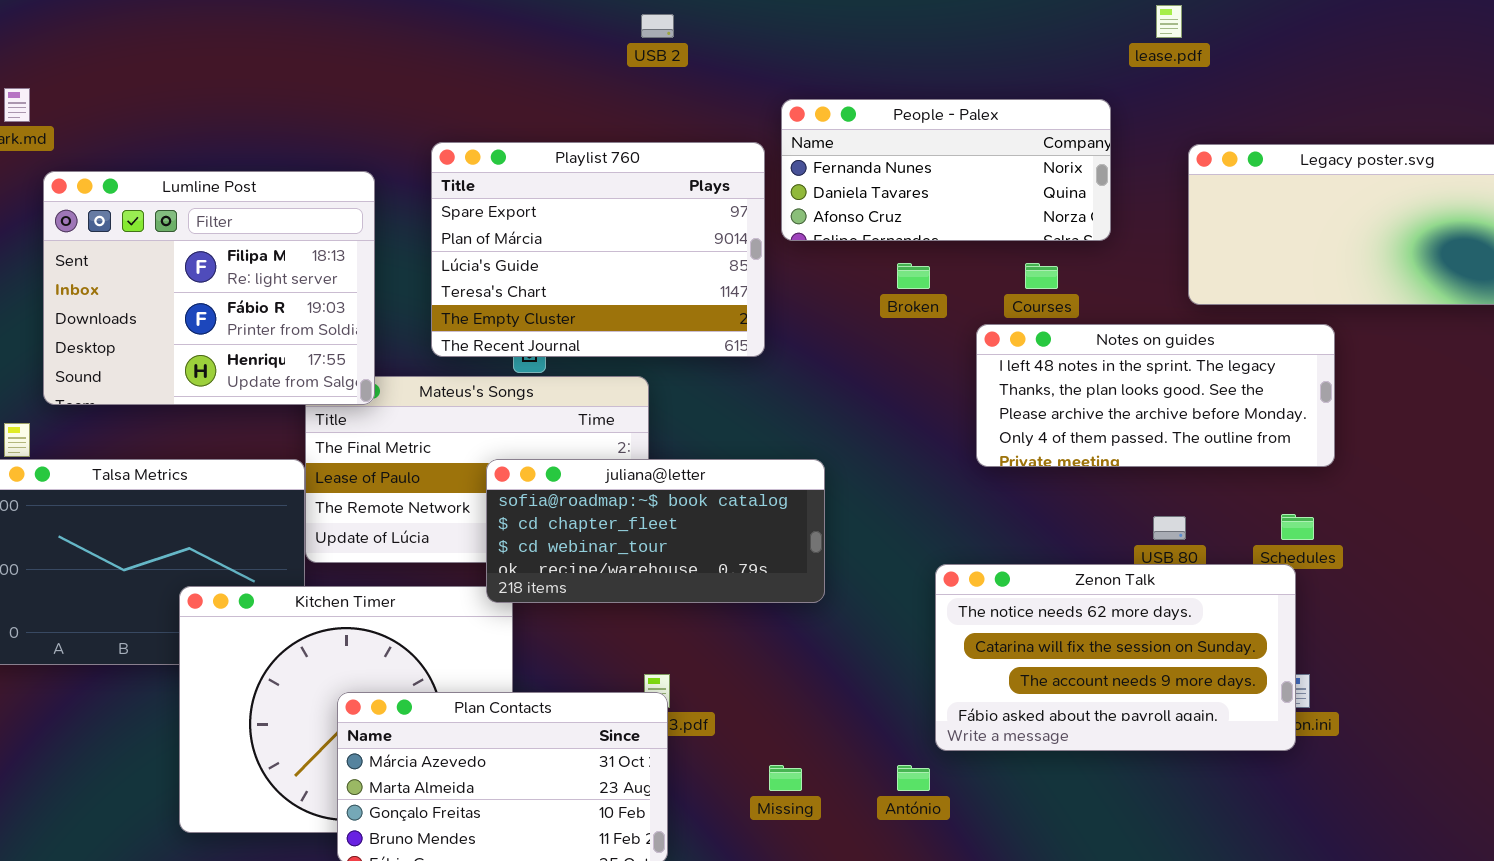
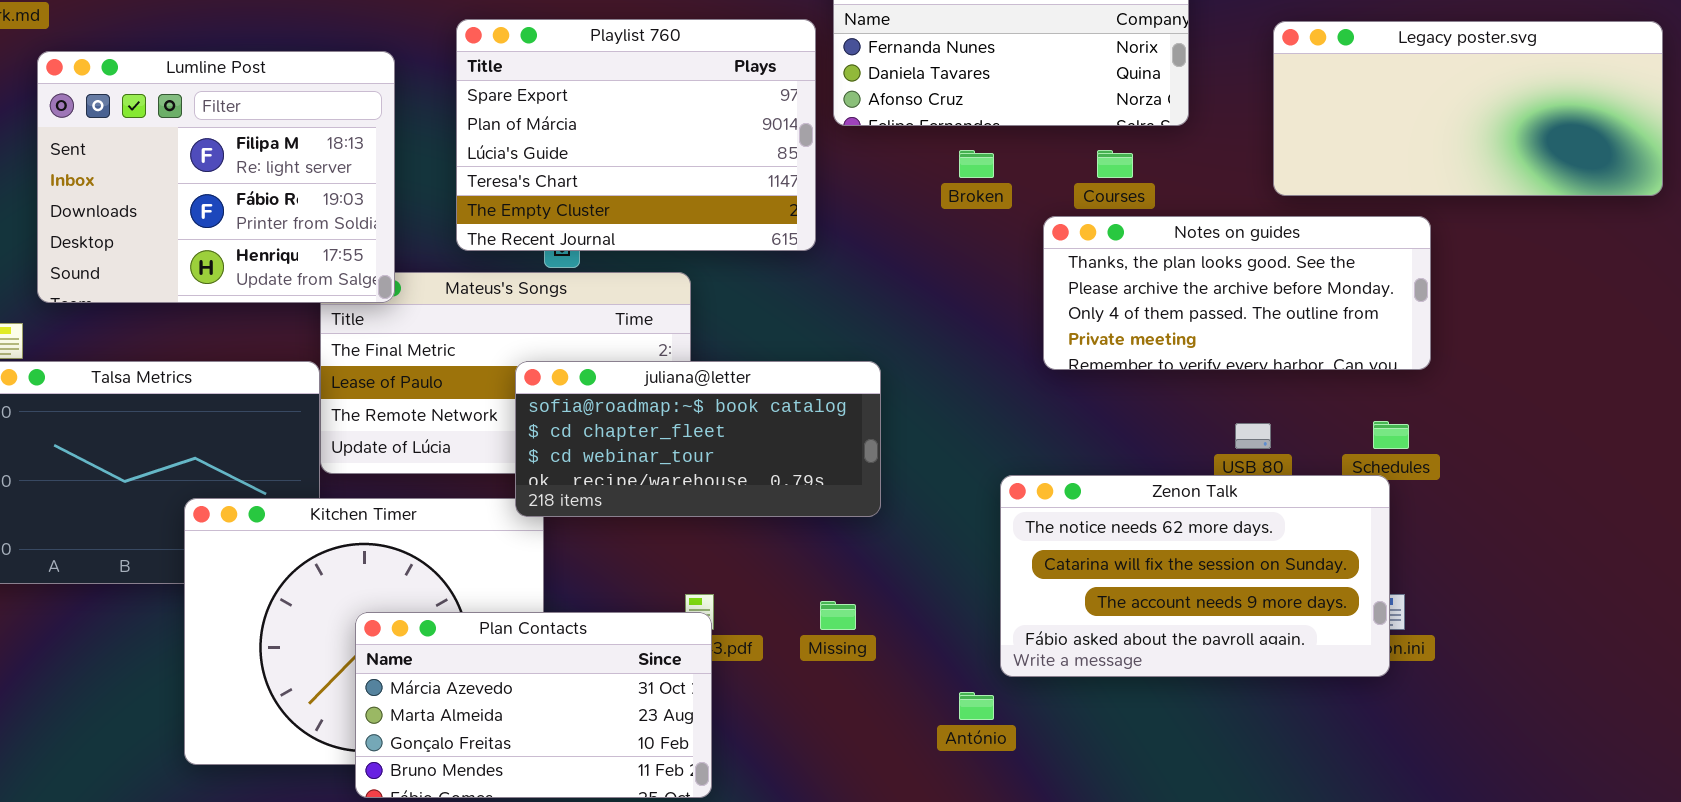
Notes on guides: [976,324,1335,467] -> [1043,216,1431,370], scrolled down 1 row
Missing: [769,765,802,791] -> [820,601,856,630], moved

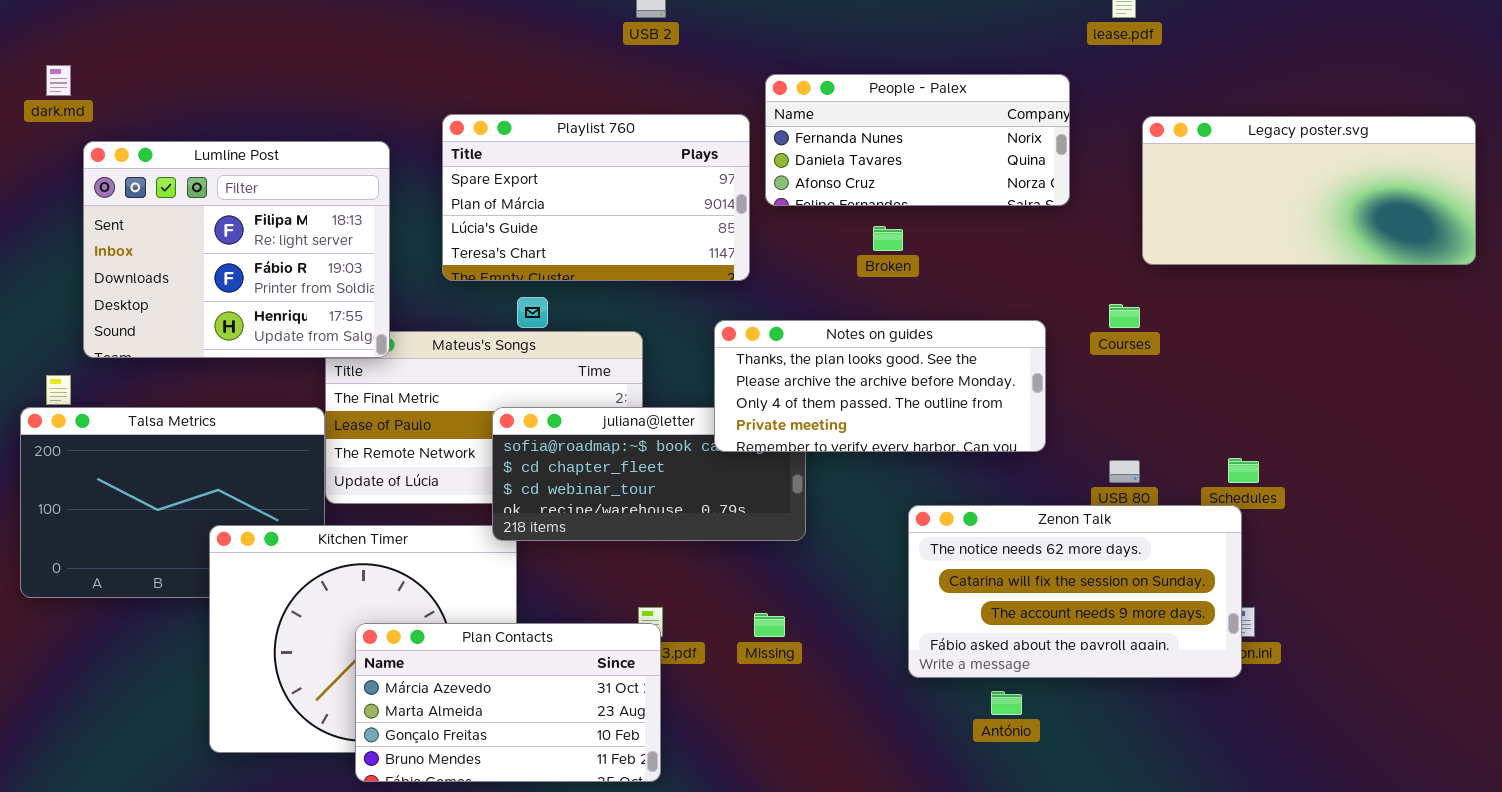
Playlist 760: [456,19,816,251] -> [442,114,750,281], resized
Courses: [1097,150,1133,178] -> [1109,304,1140,328], moved
Notes on guides: [1043,216,1431,370] -> [714,320,1046,452], moved
António: [959,692,994,720] -> [991,691,1022,715], moved

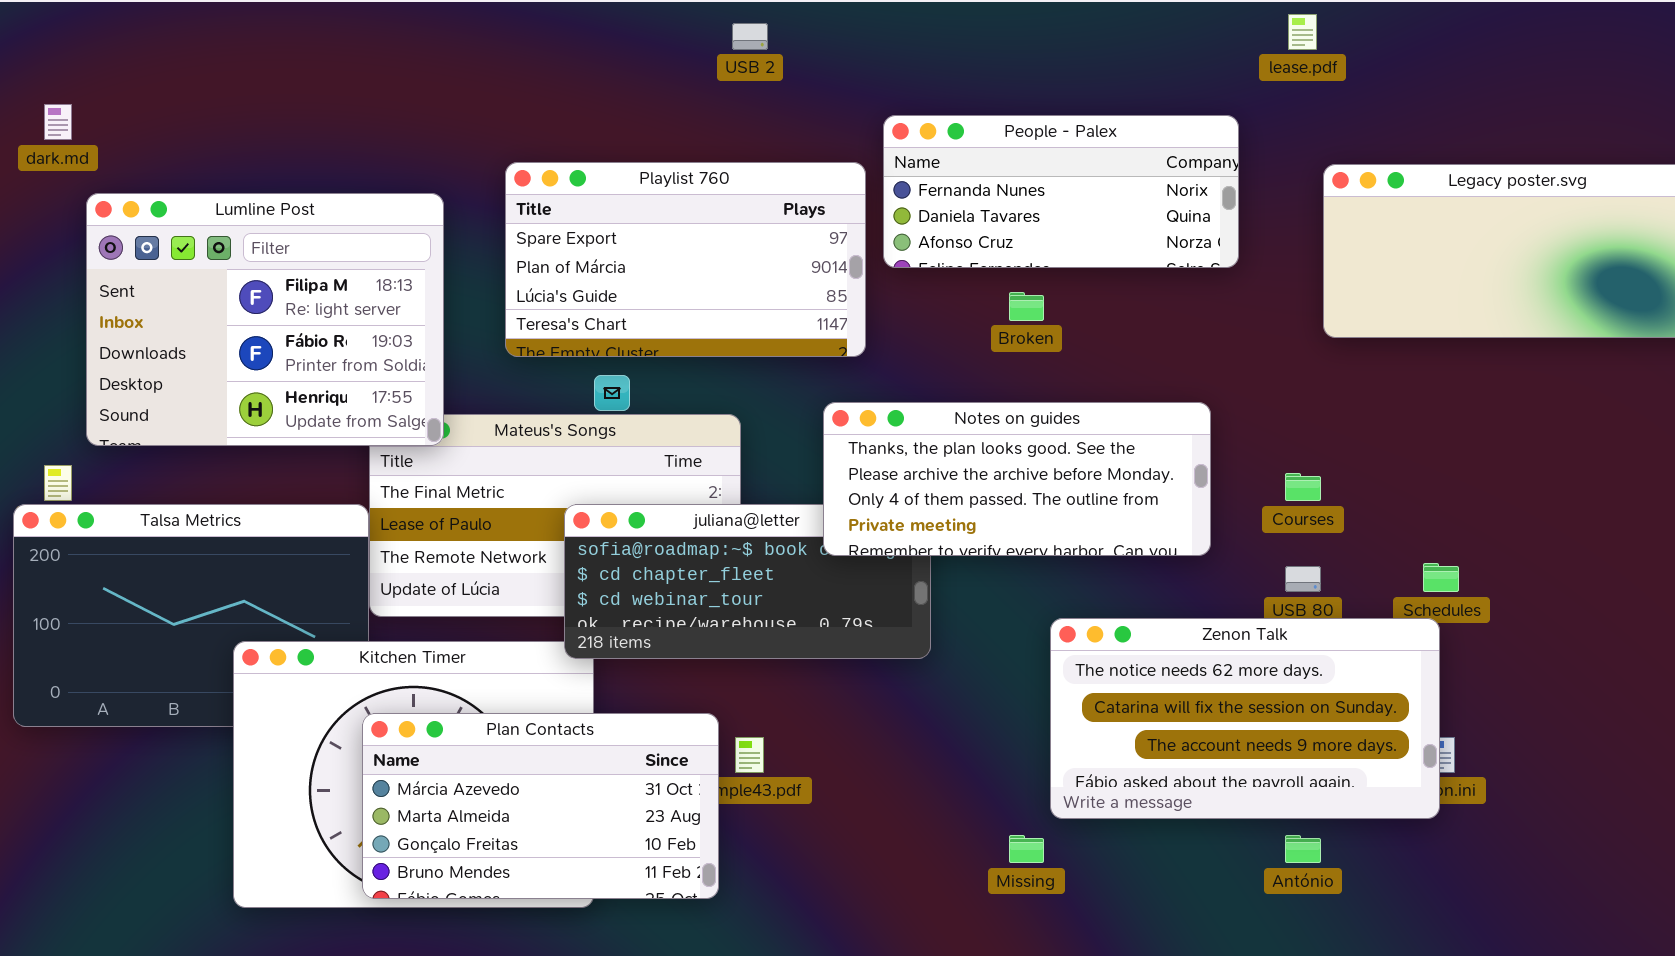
Courses: [1109,304,1140,328] -> [1285,473,1321,501], moved
Missing: [754,613,785,637] -> [1009,835,1044,863], moved
Plan Contacts: [355,623,661,782] -> [362,713,719,899], moved
António: [991,691,1022,715] -> [1285,835,1321,863], moved

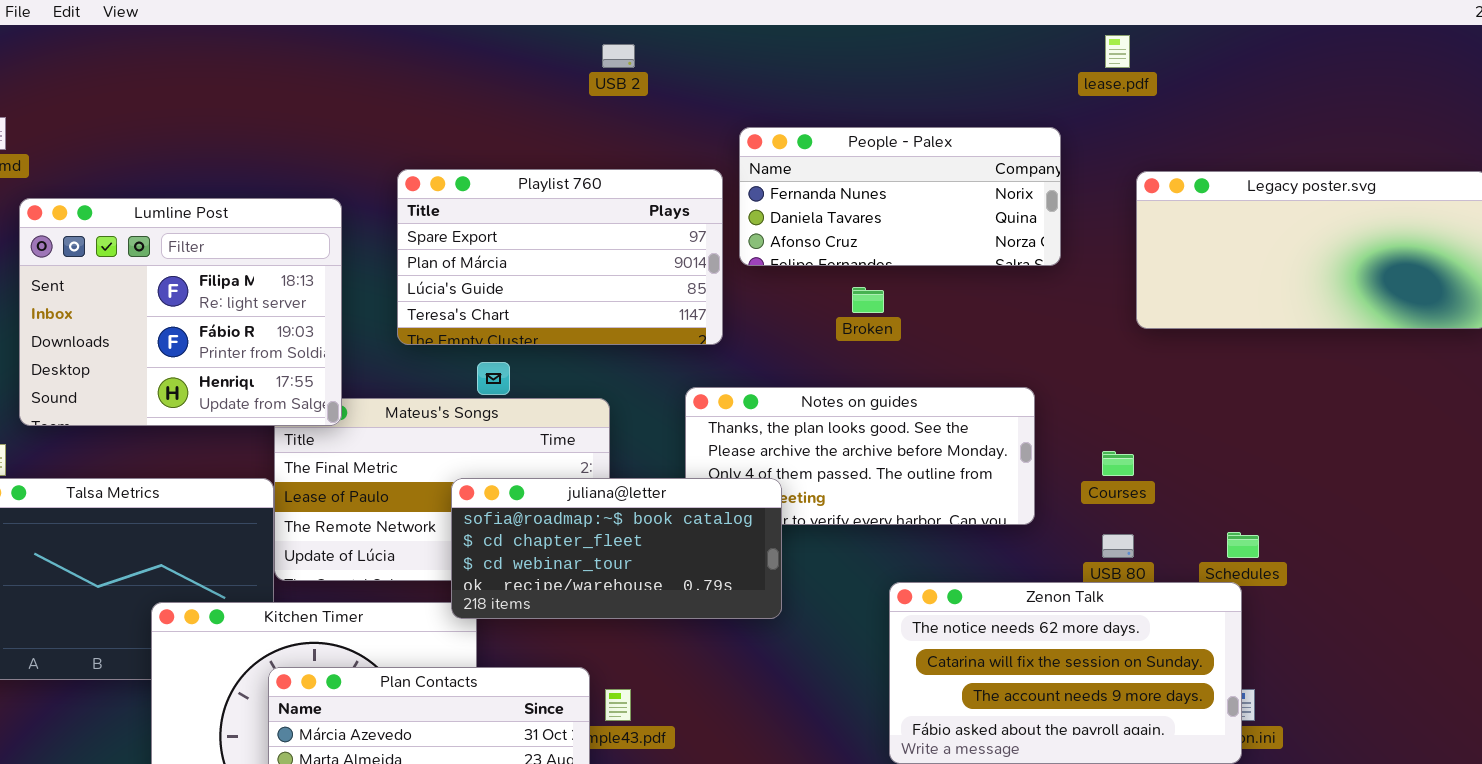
juliana@letter: [564,504,931,659] -> [451,478,782,619], raised

